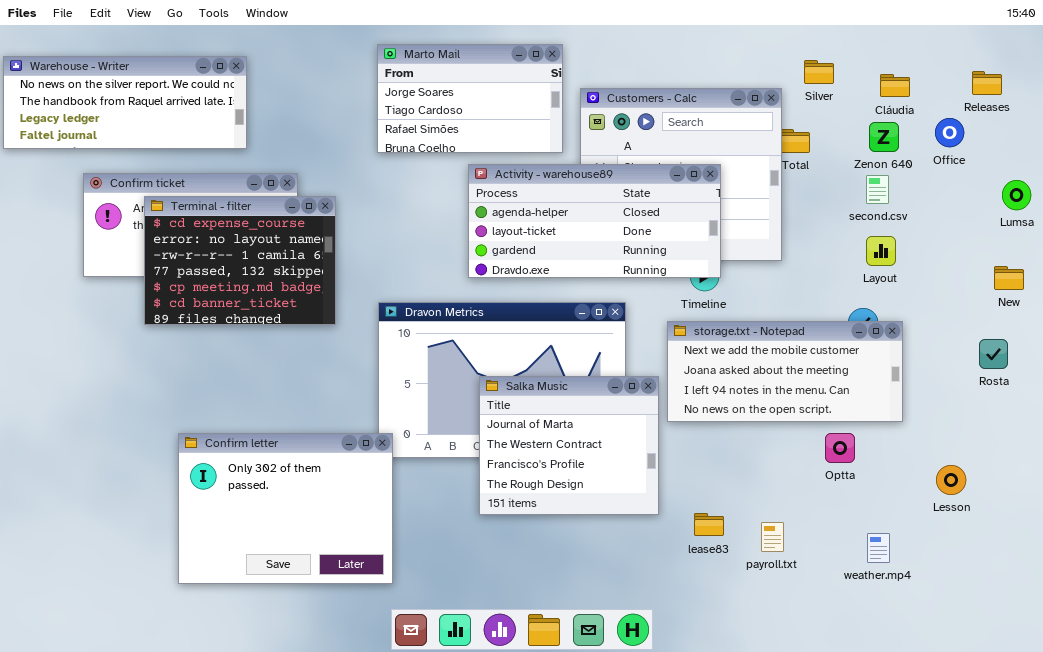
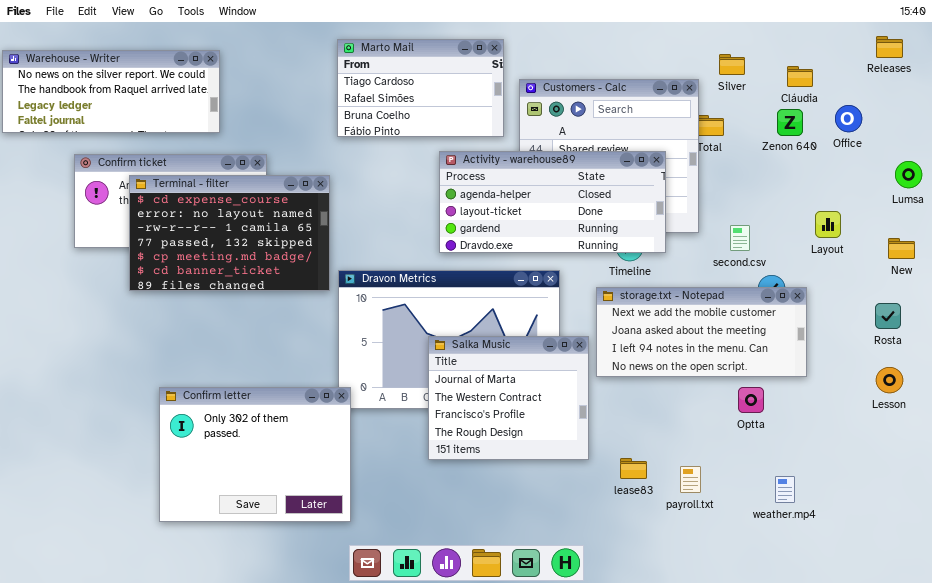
Marto Mail: [377,44,563,153] -> [337,39,504,137], scrolled down 1 row
Releases: [972,71,1002,95] -> [876,36,903,58], moved
Activity - warehouse89: [468,164,721,278] -> [439,151,666,253], moved
second.csv: [866,175,889,204] -> [730,225,750,251], moved
Terminal - filter: [144,196,336,325] -> [129,175,330,291], resized
Layout: [866,236,896,266] -> [815,211,841,238], moved
Lesson: [936,465,966,495] -> [876,367,903,393], moved

